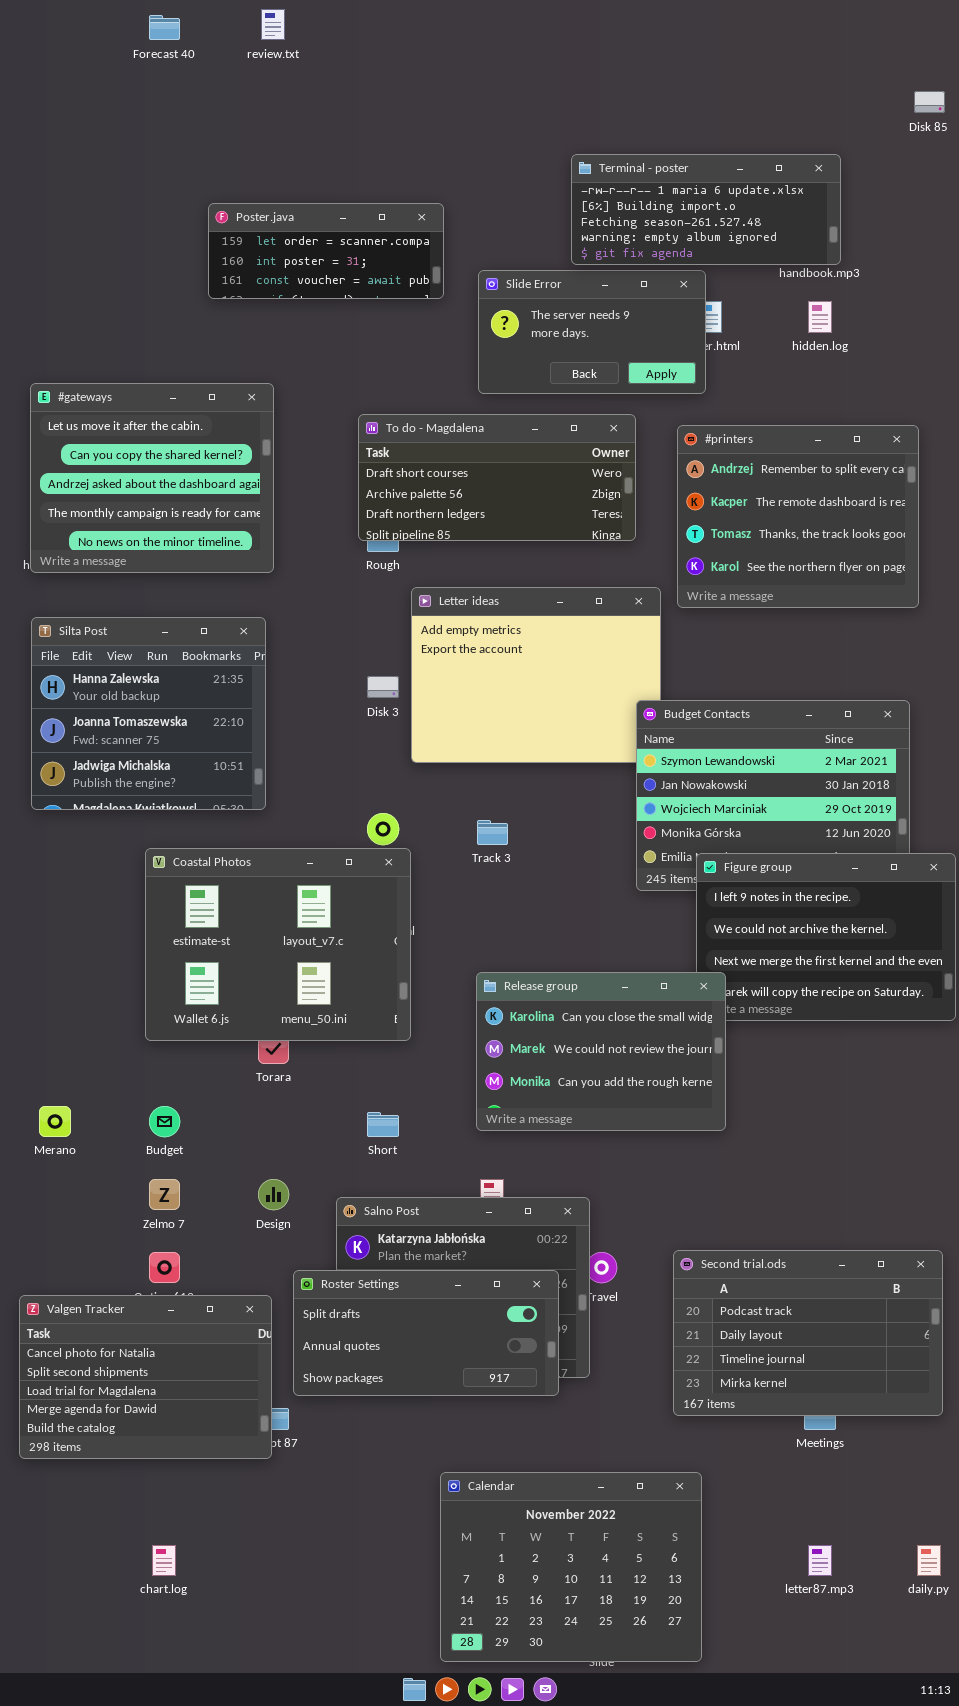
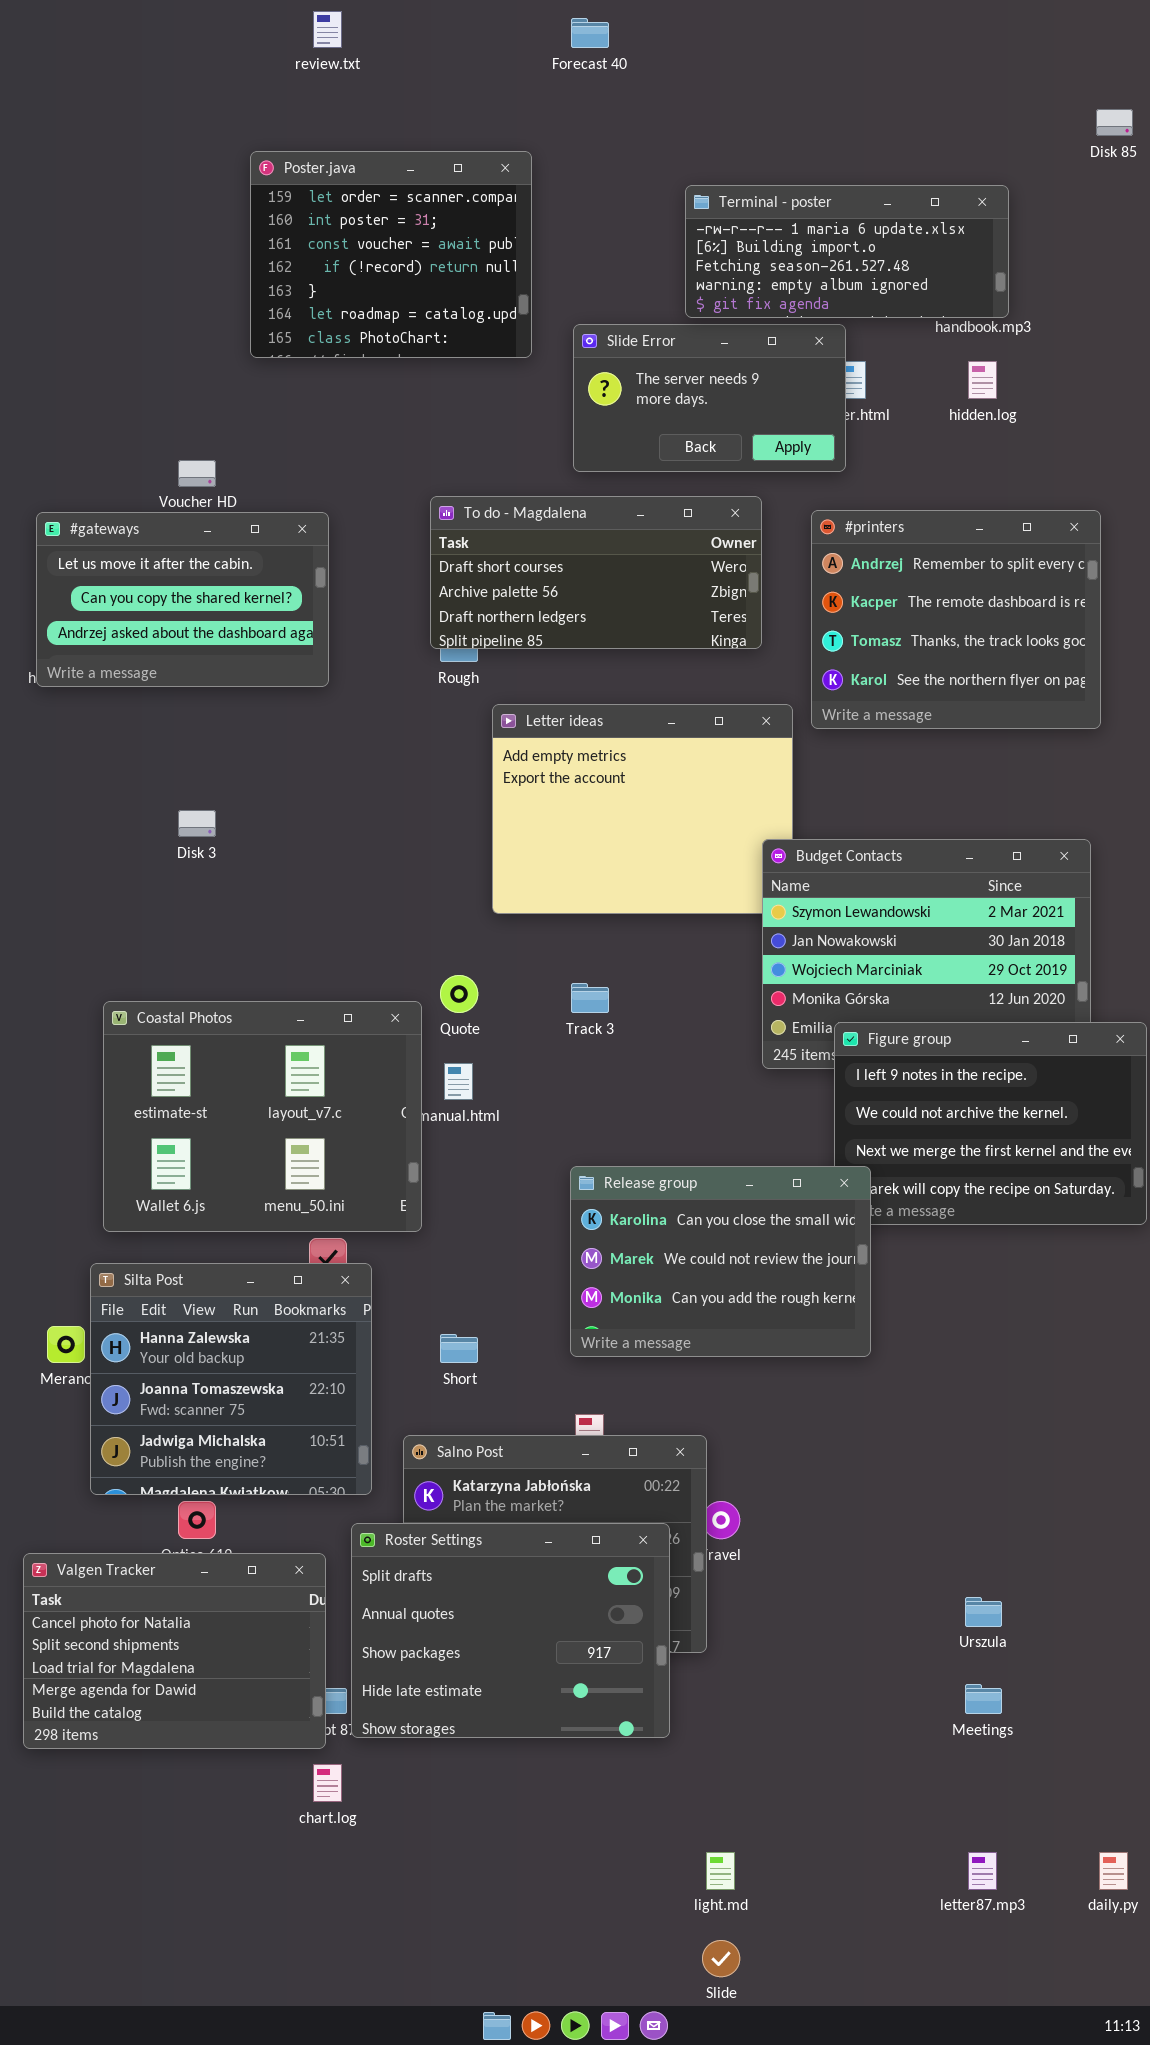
Forecast 40: [149,15,180,40] -> [571,18,609,48], moved
Poster.java: [208,203,444,299] -> [250,151,532,358], resized
#gateways: [30,383,274,573] -> [36,512,329,687], resized
Silta Post: [31,617,266,810] -> [90,1263,372,1495], moved
Disk 3: [367,676,399,698] -> [178,810,216,837], moved
Coastal Photos: [145,848,411,1041] -> [103,1001,422,1232], moved
Second trial.ods: [673,1250,943,1416] -> none, closed
Roster Settings: [293,1270,559,1396] -> [351,1523,670,1738], resized
Calendar: [440,1472,702,1662] -> none, closed
chart.log: [152,1545,176,1576] -> [313,1764,342,1802], moved

